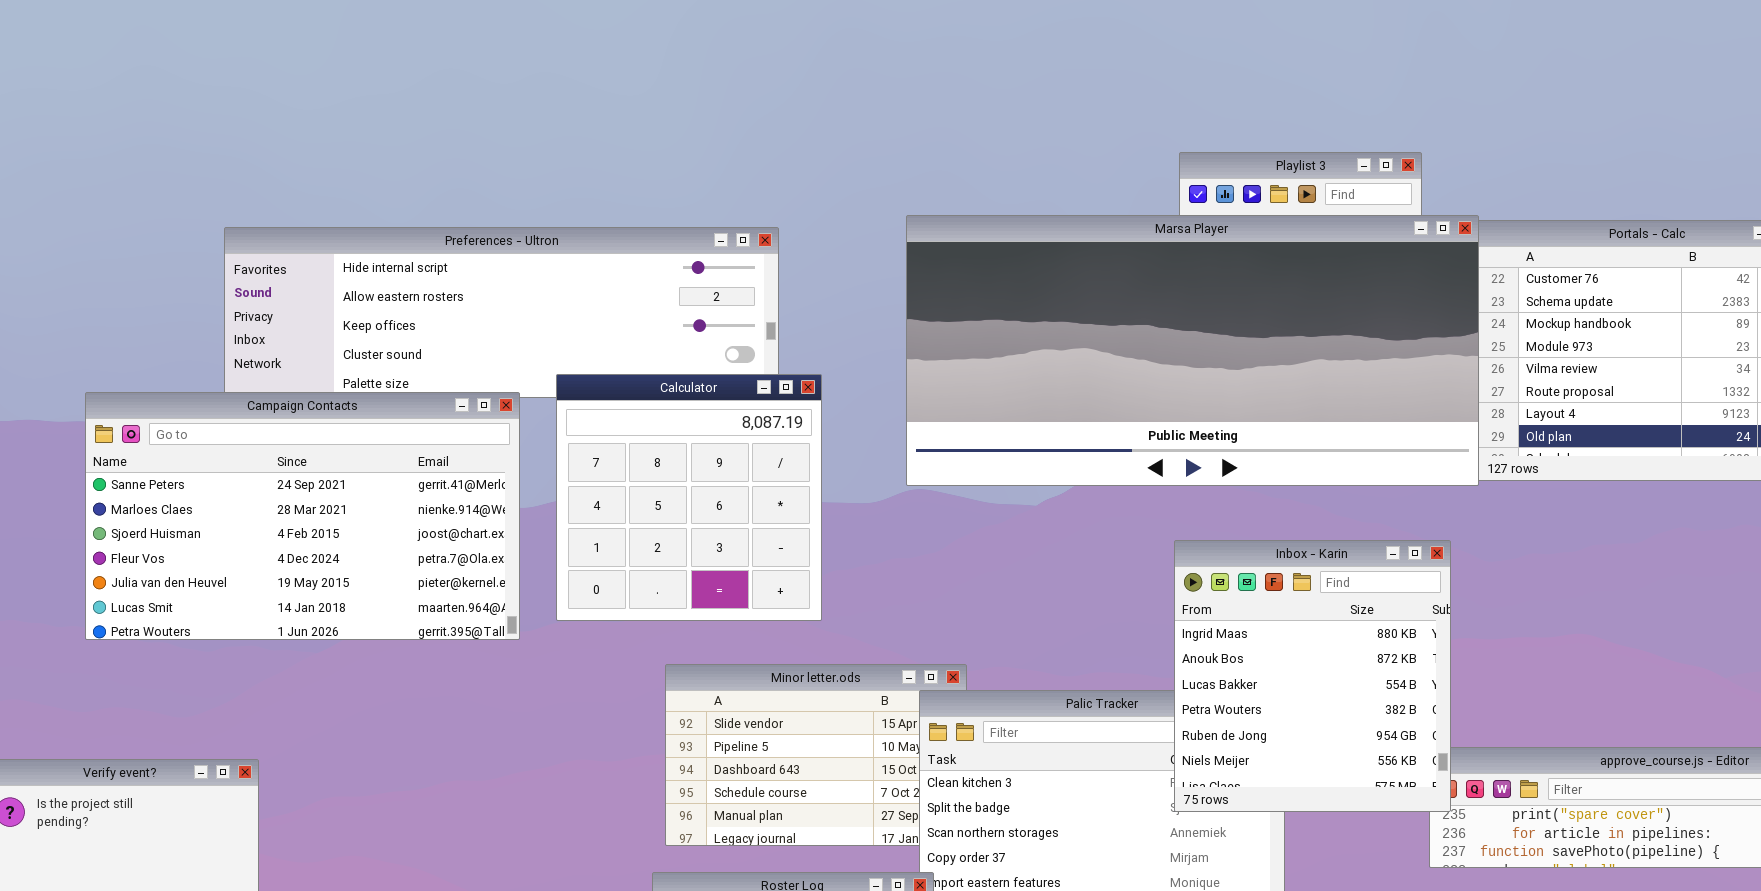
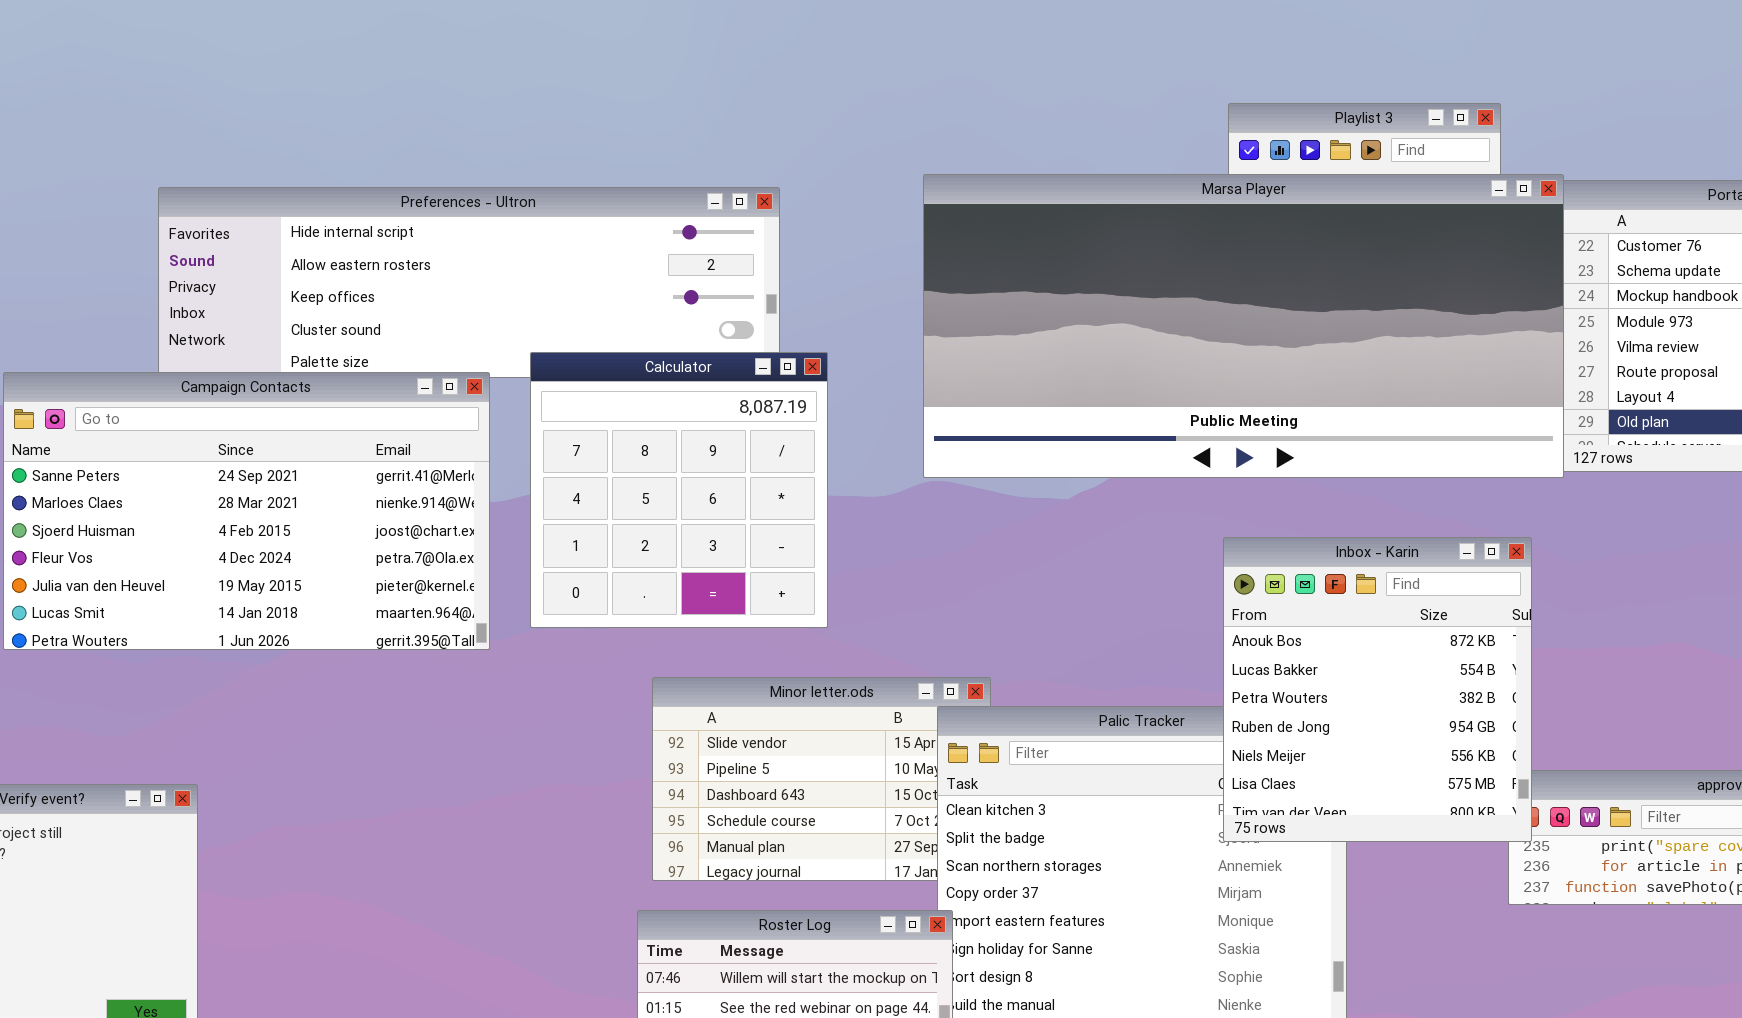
Inbox - Karin: [1174,540,1451,812] -> [1223,537,1532,842], scrolled down 1 row

